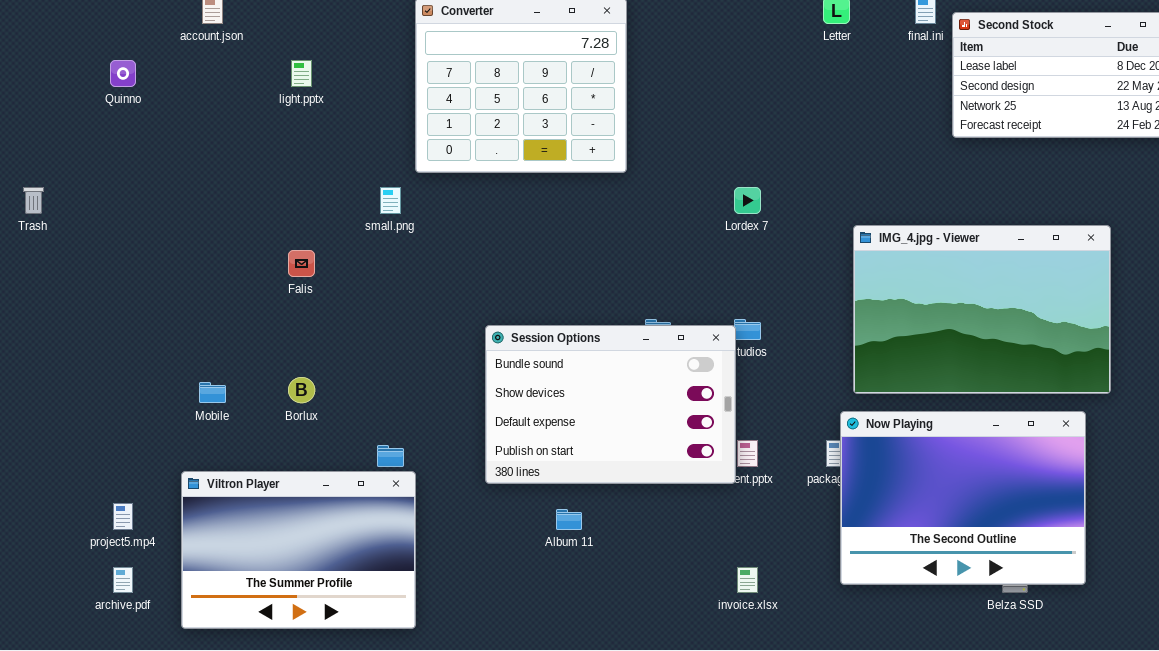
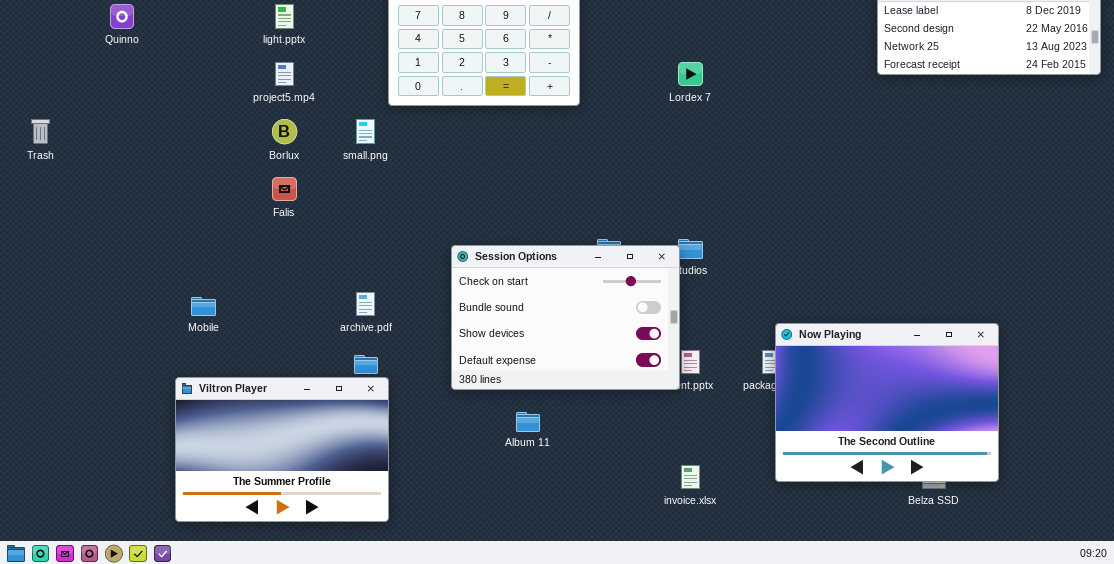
Lordex 7: [734,187,761,214] -> [678,62,703,86], moved
IMG_4.jpg - Viewer: [853,225,1111,394] -> none, closed
Session Options: [485,325,736,484] -> [451,245,680,390], scrolled up 1 row
Borlux: [288,377,315,403] -> [272,119,297,144], moved
project5.mp4: [113,503,133,530] -> [275,62,294,86], moved
archive.pdf: [113,567,133,593] -> [356,292,375,316], moved

